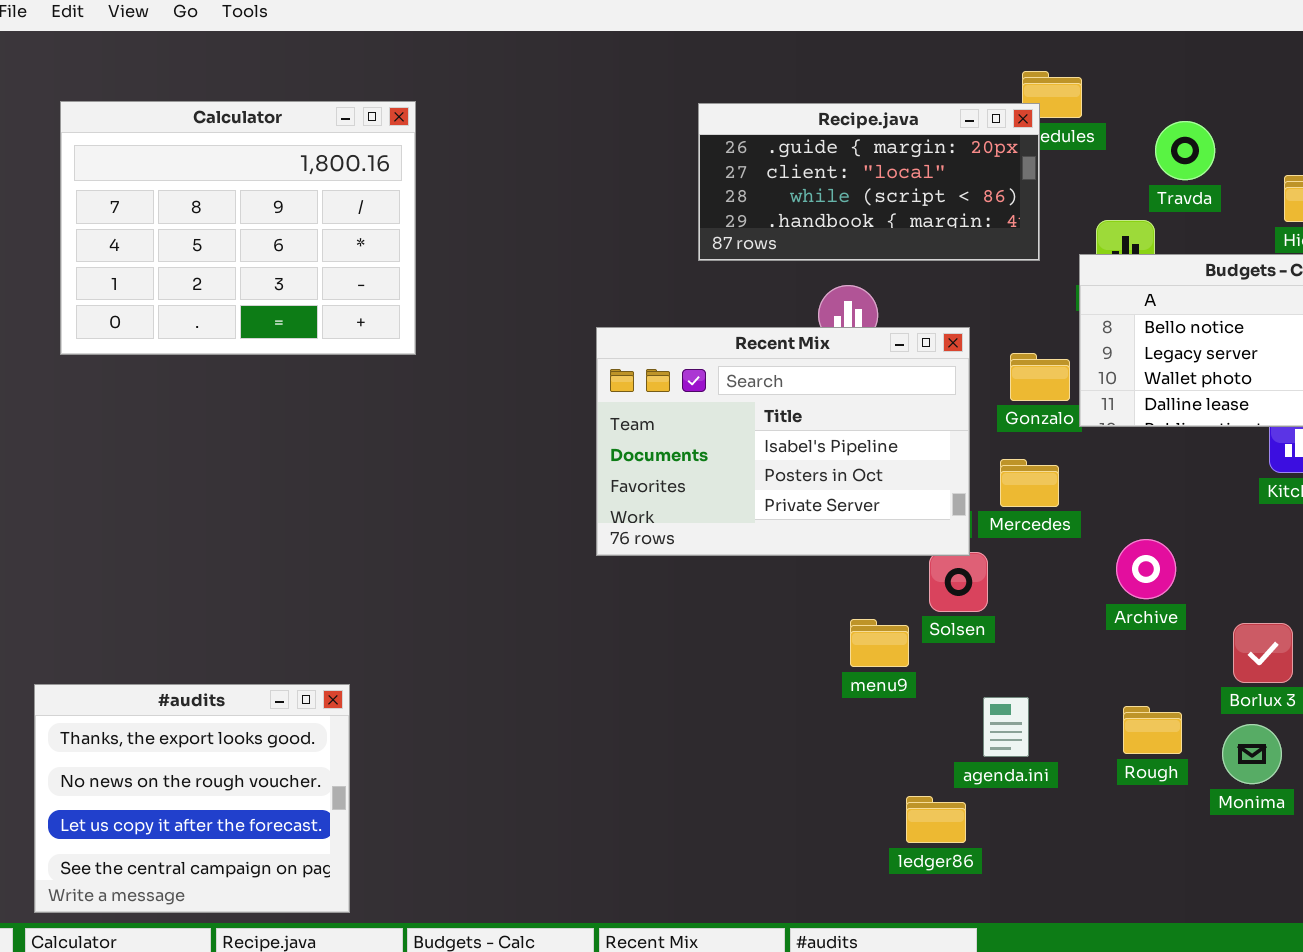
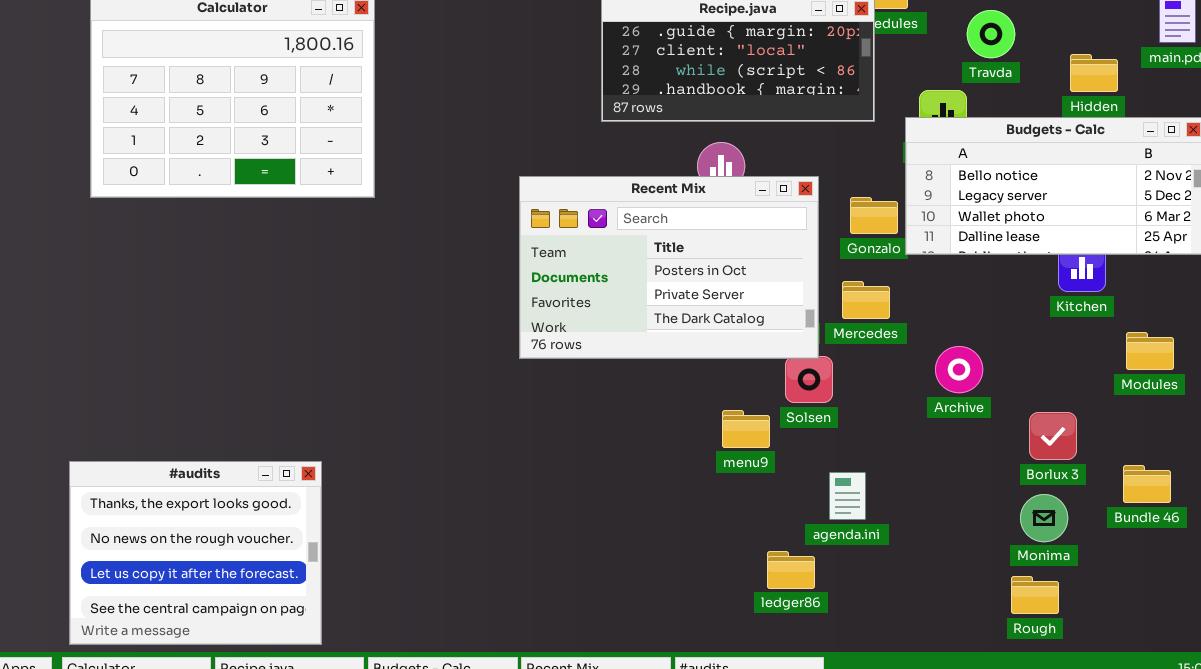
Recent Mix: [596,327,970,556] -> [519,176,819,359], scrolled down 1 row
Rough: [1123,706,1182,754] -> [1011,576,1059,614], moved

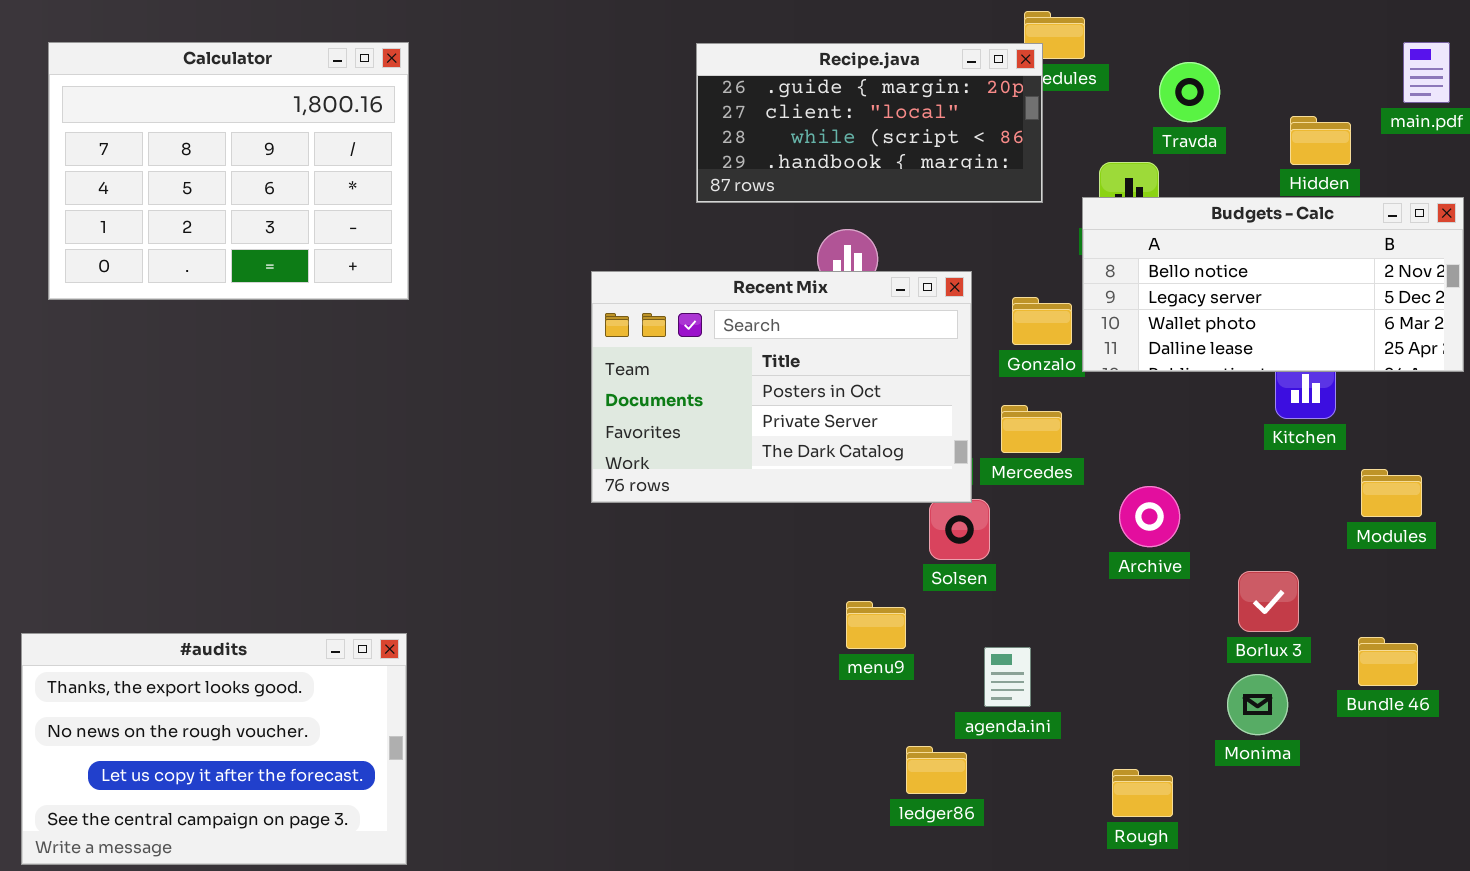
menu9: [722,410,770,448] -> [846,601,906,649], moved
#audits: [69,461,322,645] -> [21,633,407,865], resized
Rough: [1011,576,1059,614] -> [1112,769,1173,817], moved

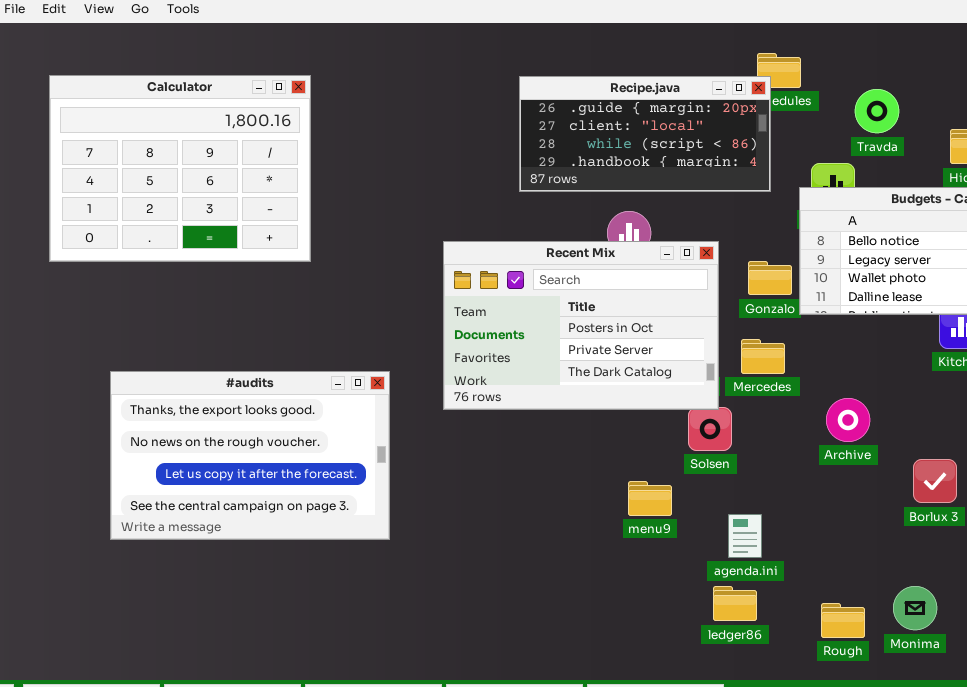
#audits: [21,633,407,865] -> [110,371,390,540], moved
Monima: [1227,674,1288,735] -> [893,586,937,630], moved
ledger86: [906,746,967,794] -> [713,586,757,621], moved

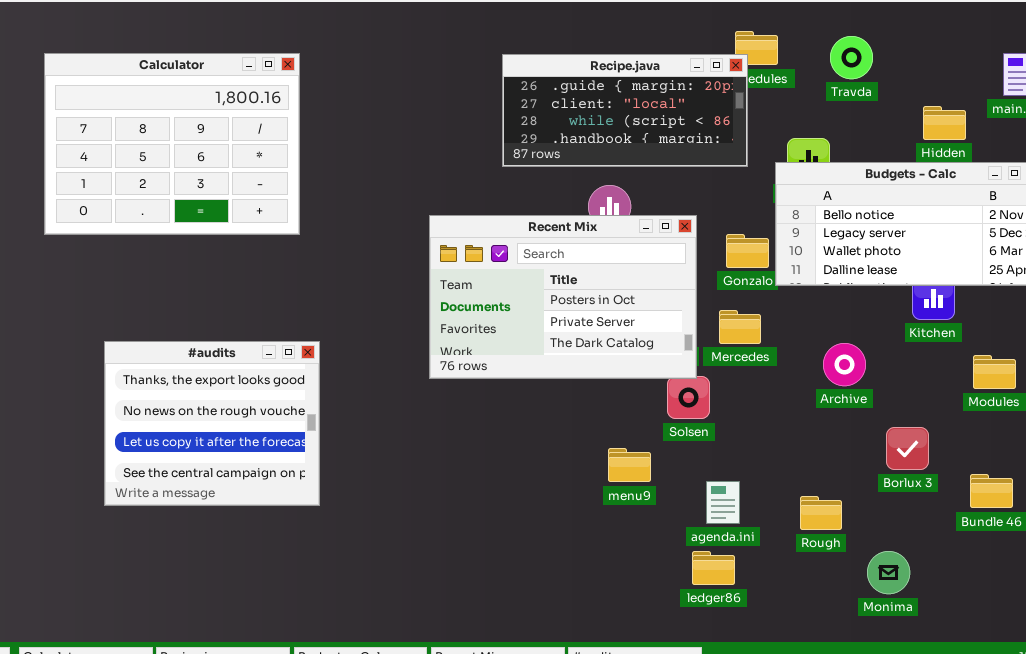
Travda: [855,89,899,133] -> [830,36,873,79], moved
#audits: [110,371,390,540] -> [104,341,320,506], resized
Archive: [826,398,870,442] -> [823,343,866,386], moved
Rough: [821,603,865,638] -> [800,496,842,530], moved

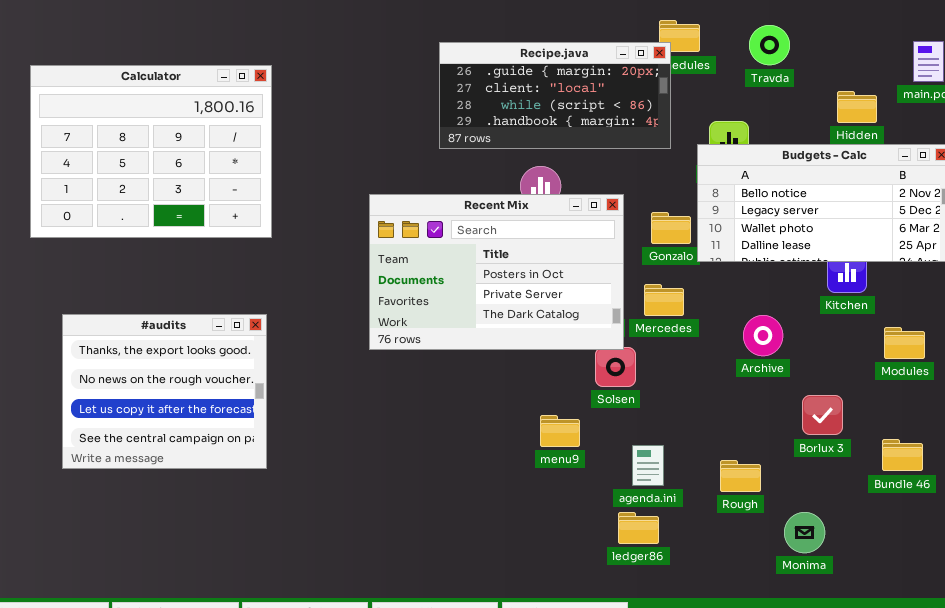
Calculator: [44,53,300,235] -> [30,65,272,238], moved

